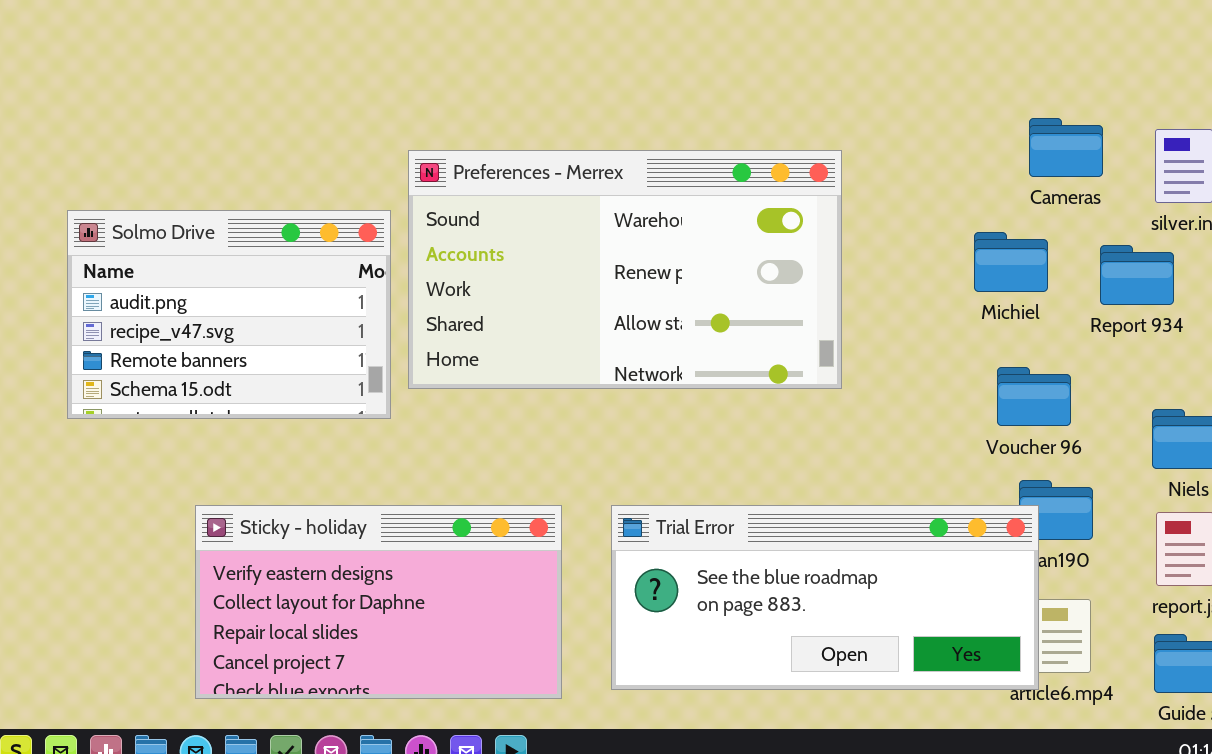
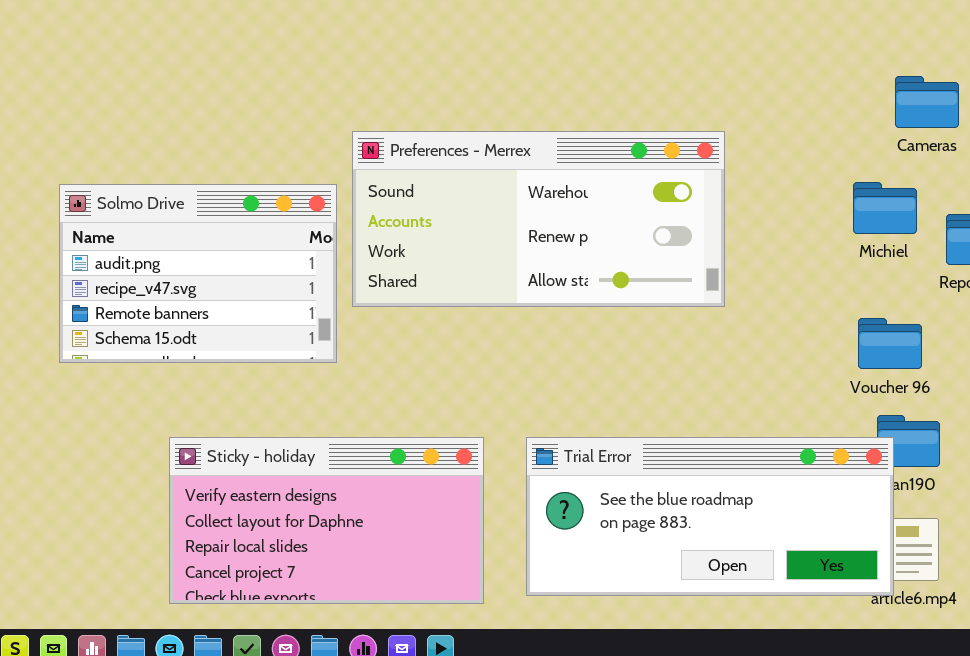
Cameras: [1029,118,1103,177] -> [895,76,959,128], moved
Preferences - Merrex: [408,150,842,389] -> [352,131,725,307], resized
Michiel: [974,232,1048,292] -> [853,182,917,234], moved

